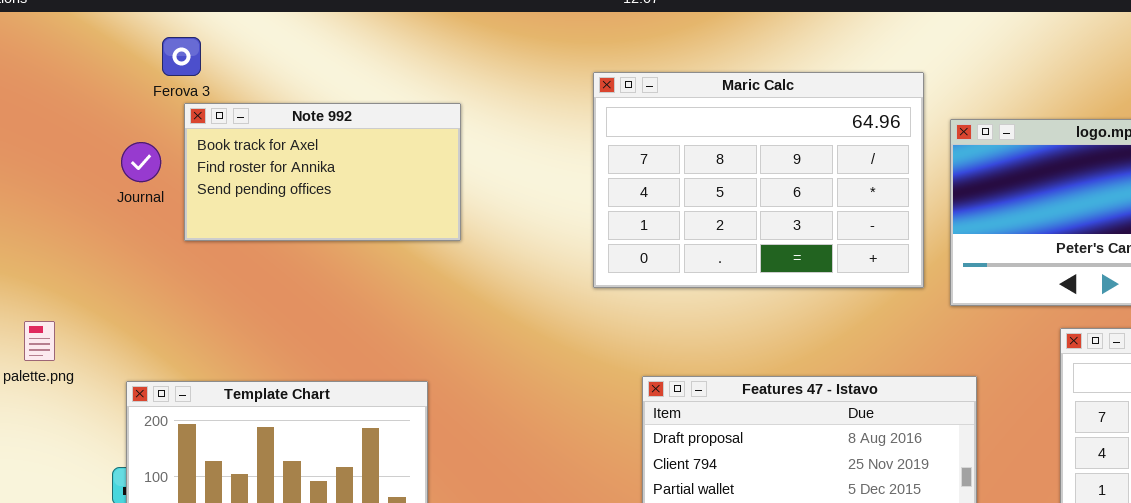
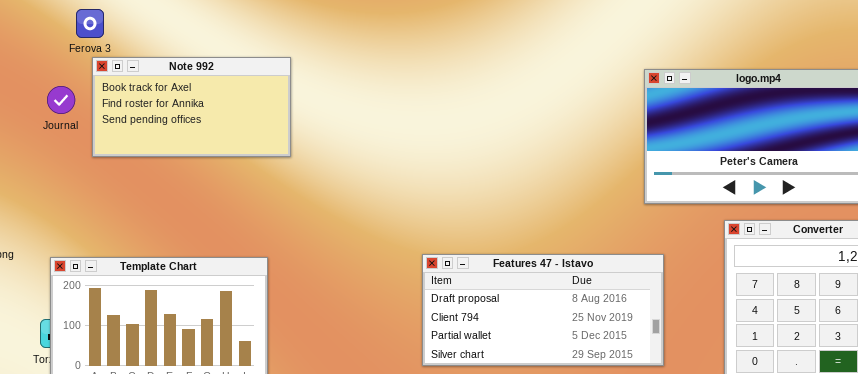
Maric Calc: [593,72,924,288] -> none, closed

